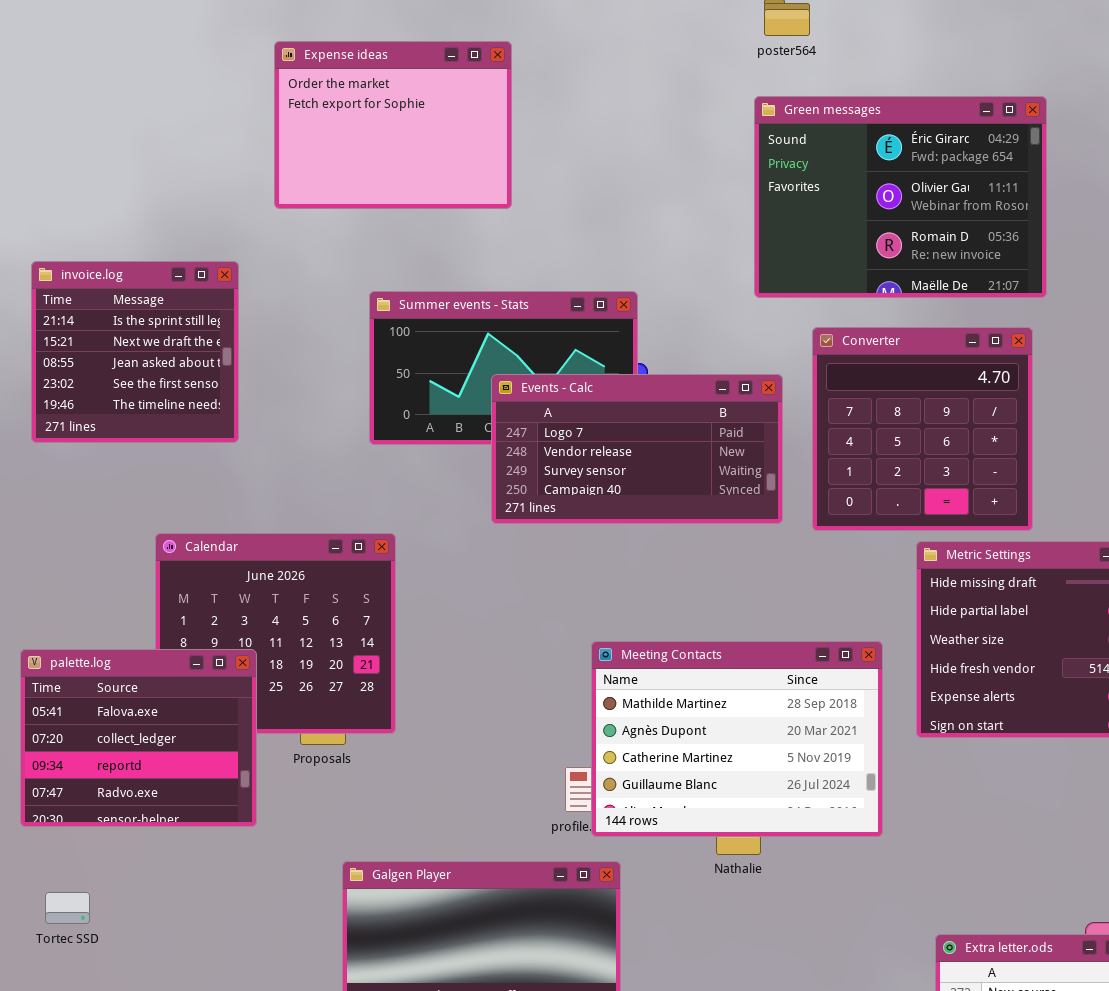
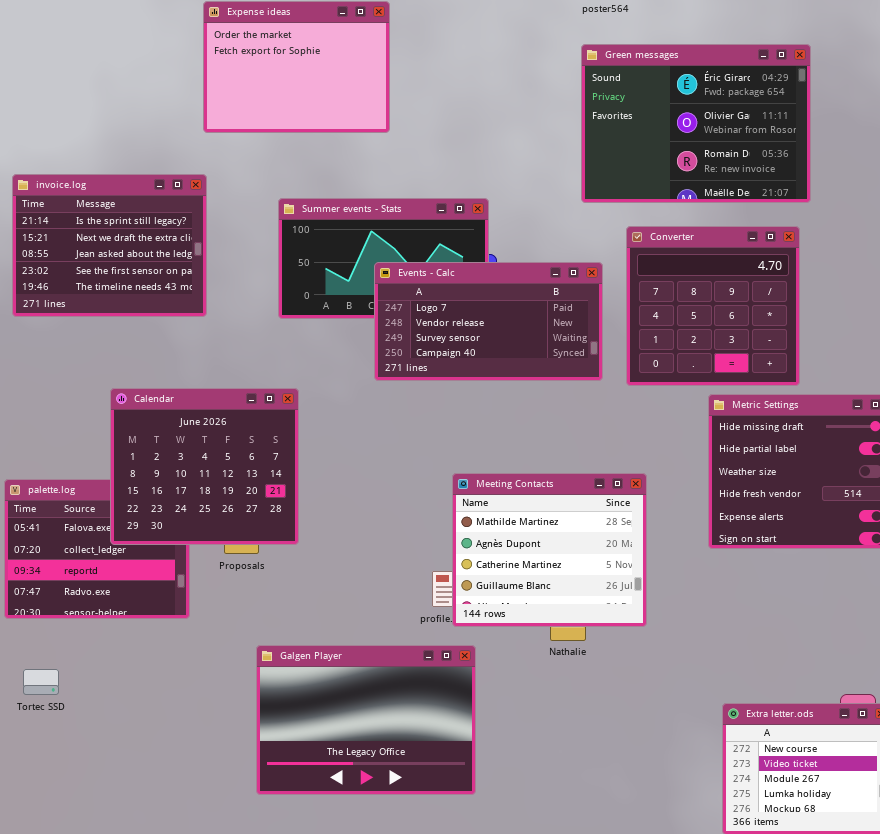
invoice.log: [31,261,239,443] -> [12,174,207,317], resized
Calendar: [155,533,396,734] -> [110,388,299,545], raised
Meeting Contacts: [591,641,883,837] -> [452,473,647,627], resized

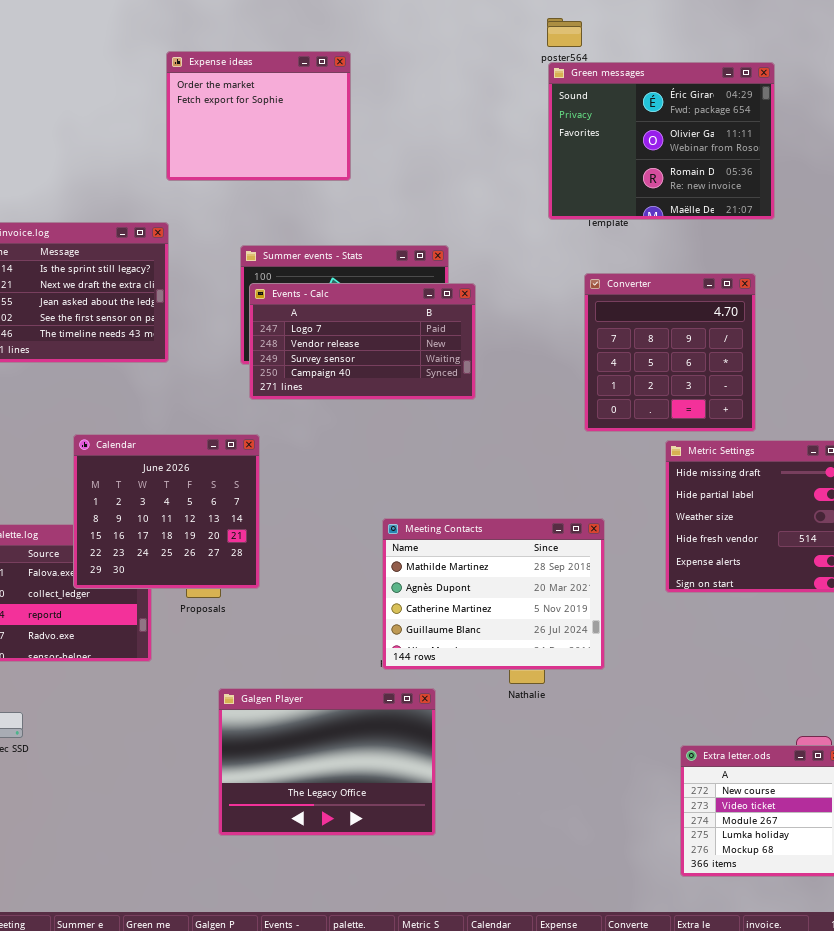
Green messages: [581,44,811,203] -> [548,62,775,220], moved
Events - Calc: [374,262,603,381] -> [249,283,476,400], moved
Meeting Contacts: [452,473,647,627] -> [382,518,605,670], resized

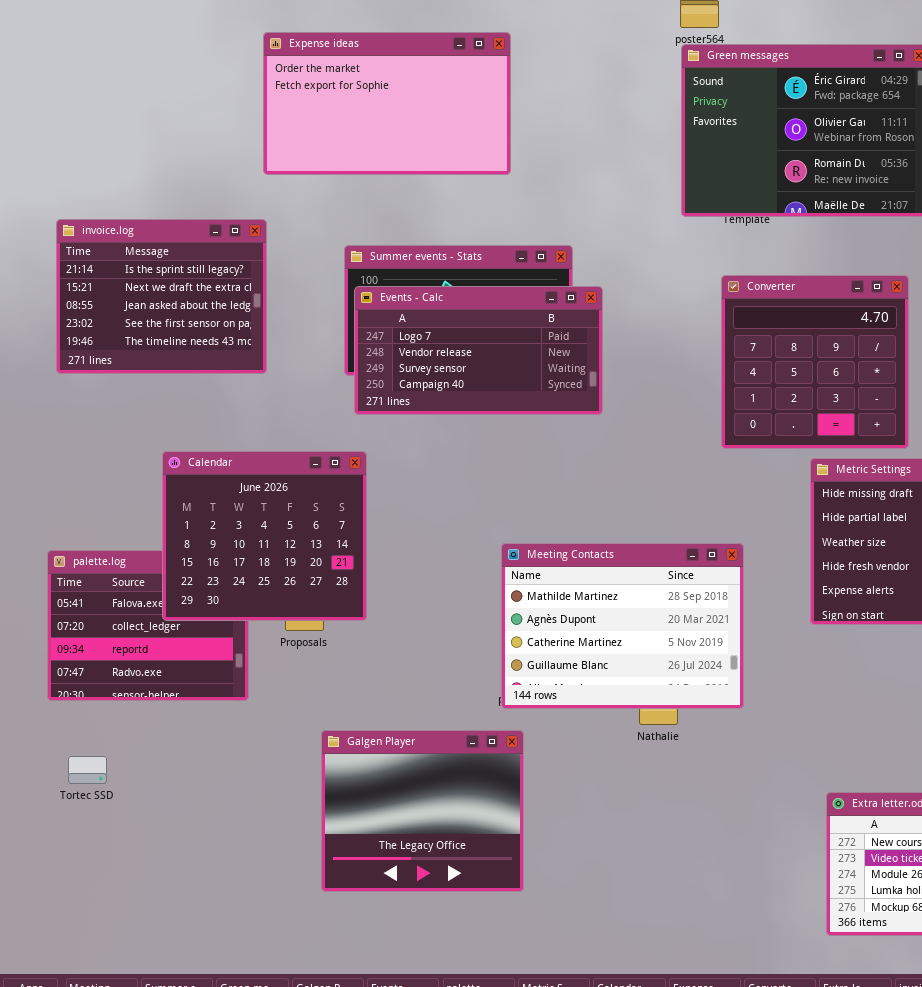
Expense ideas: [166,51,351,181] -> [263,32,511,175], resized
Galgen Player: [218,688,436,836] -> [321,730,524,892], resized

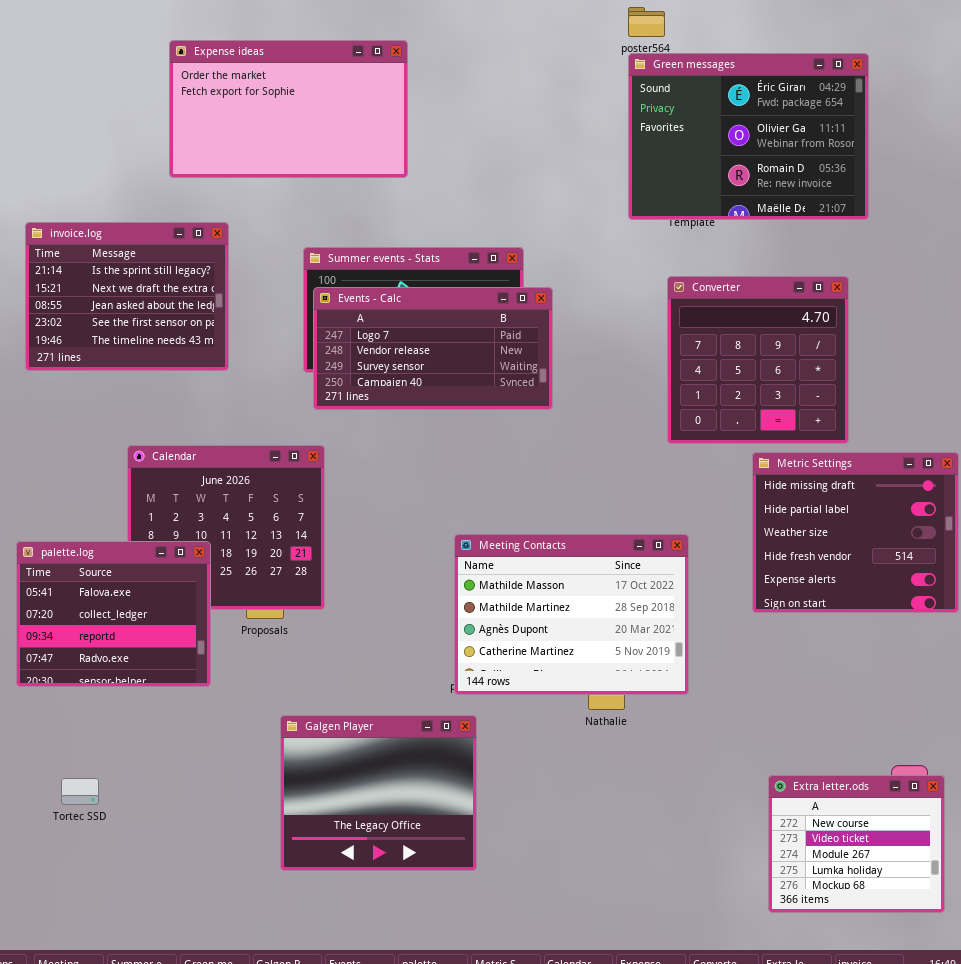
Expense ideas: [263,32,511,175] -> [169,40,408,178], moved
Meeting Contacts: [501,543,744,709] -> [454,534,689,695], scrolled up 1 row
palette.log: [47,550,249,701] -> [16,541,211,687], raised
Tortec SSD: [68,756,107,784] -> [61,778,99,805], moved

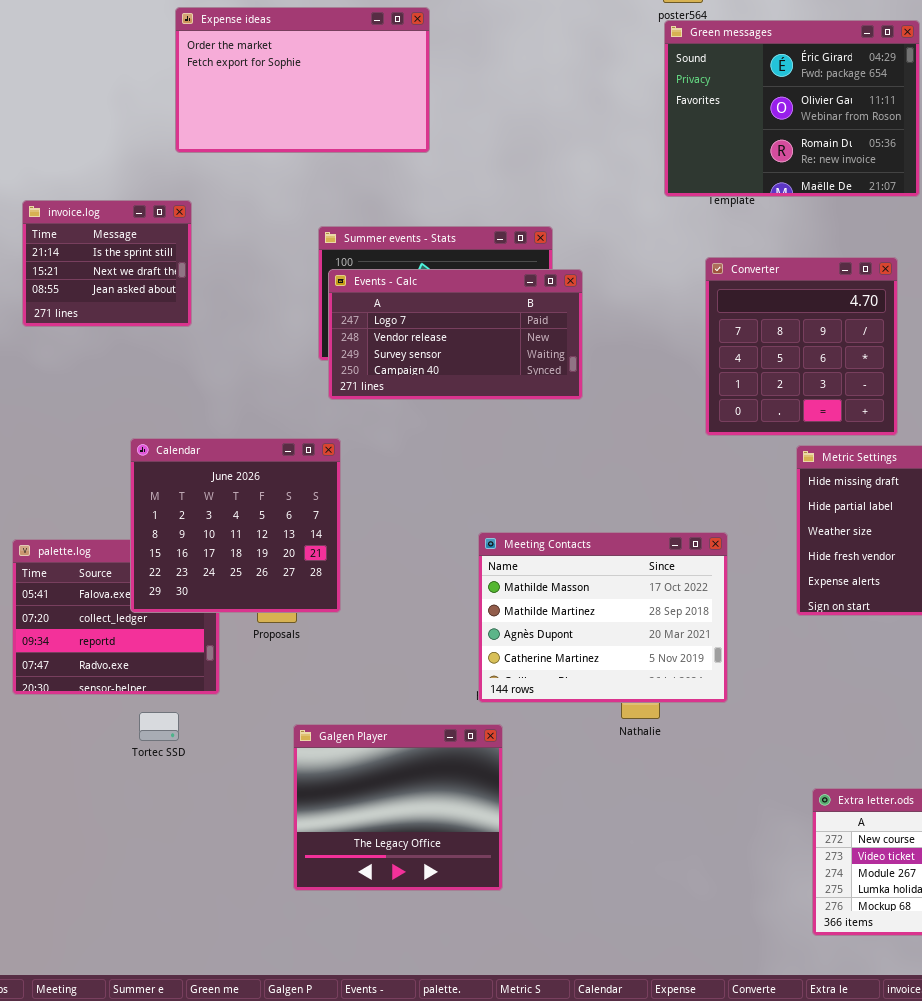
invoice.log: [25,222,229,371] -> [22,200,192,327], resized
Calendar: [127,445,325,610] -> [130,438,341,613], raised
Tortec SSD: [61,778,99,805] -> [139,712,179,741], moved

